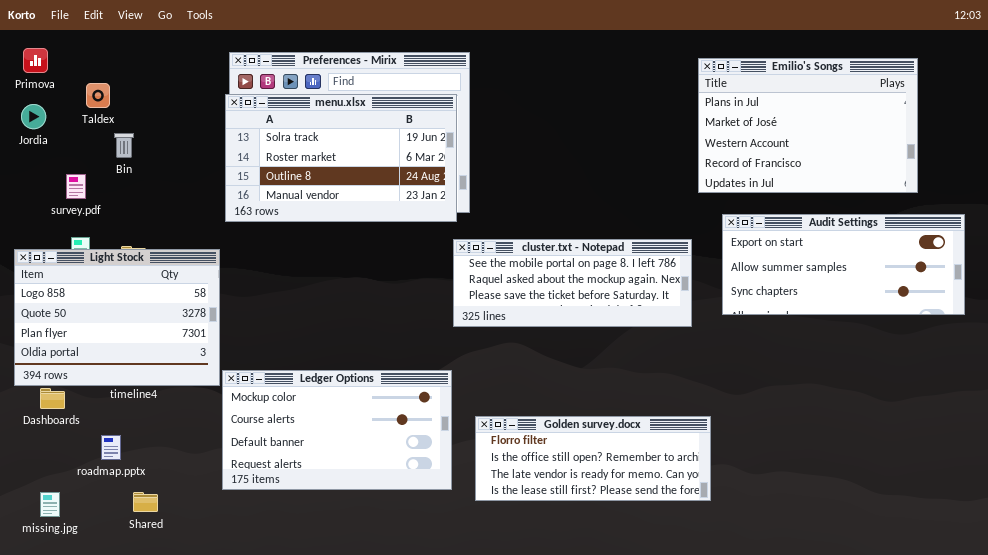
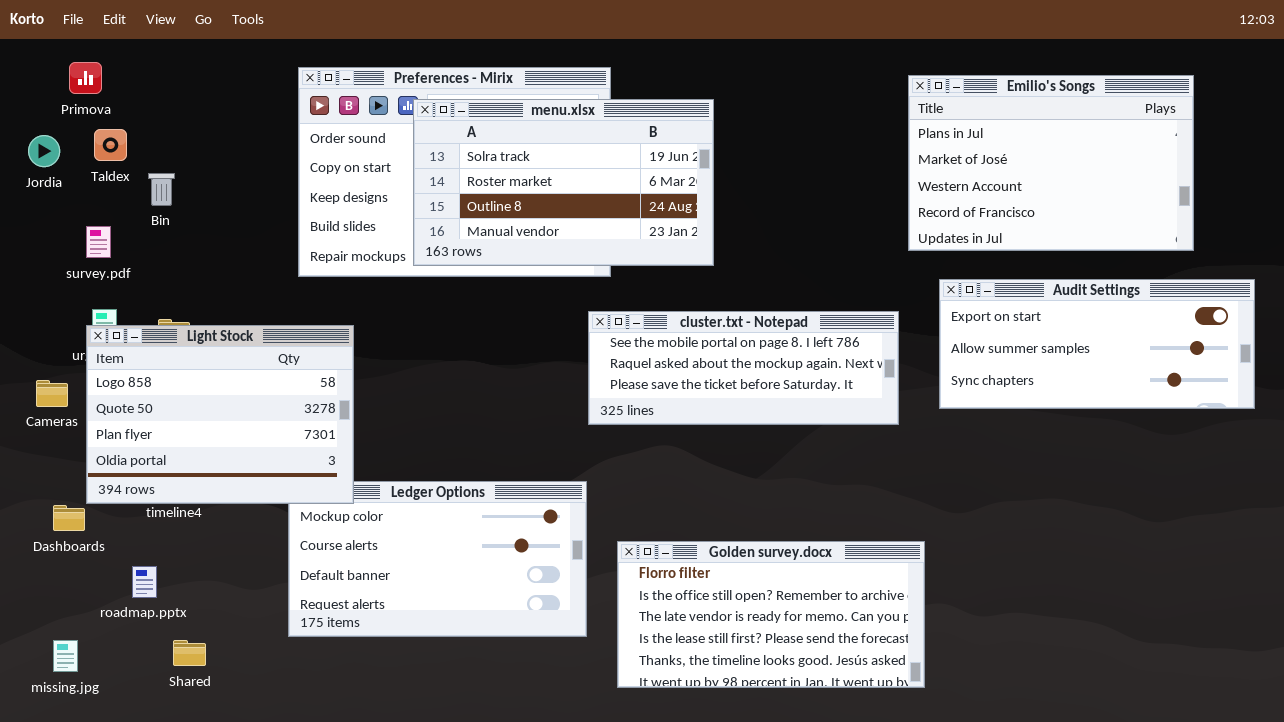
Primova: [23,48,48,73] -> [69,62,102,94], moved
Taldex: [86,83,110,108] -> [94,129,127,161], moved
menu.xlsx: [225,94,457,222] -> [413,99,714,266], moved
Light Stock: [14,249,220,386] -> [86,325,354,504], moved
Golden survey.docx: [475,416,711,501] -> [617,541,925,688], resized

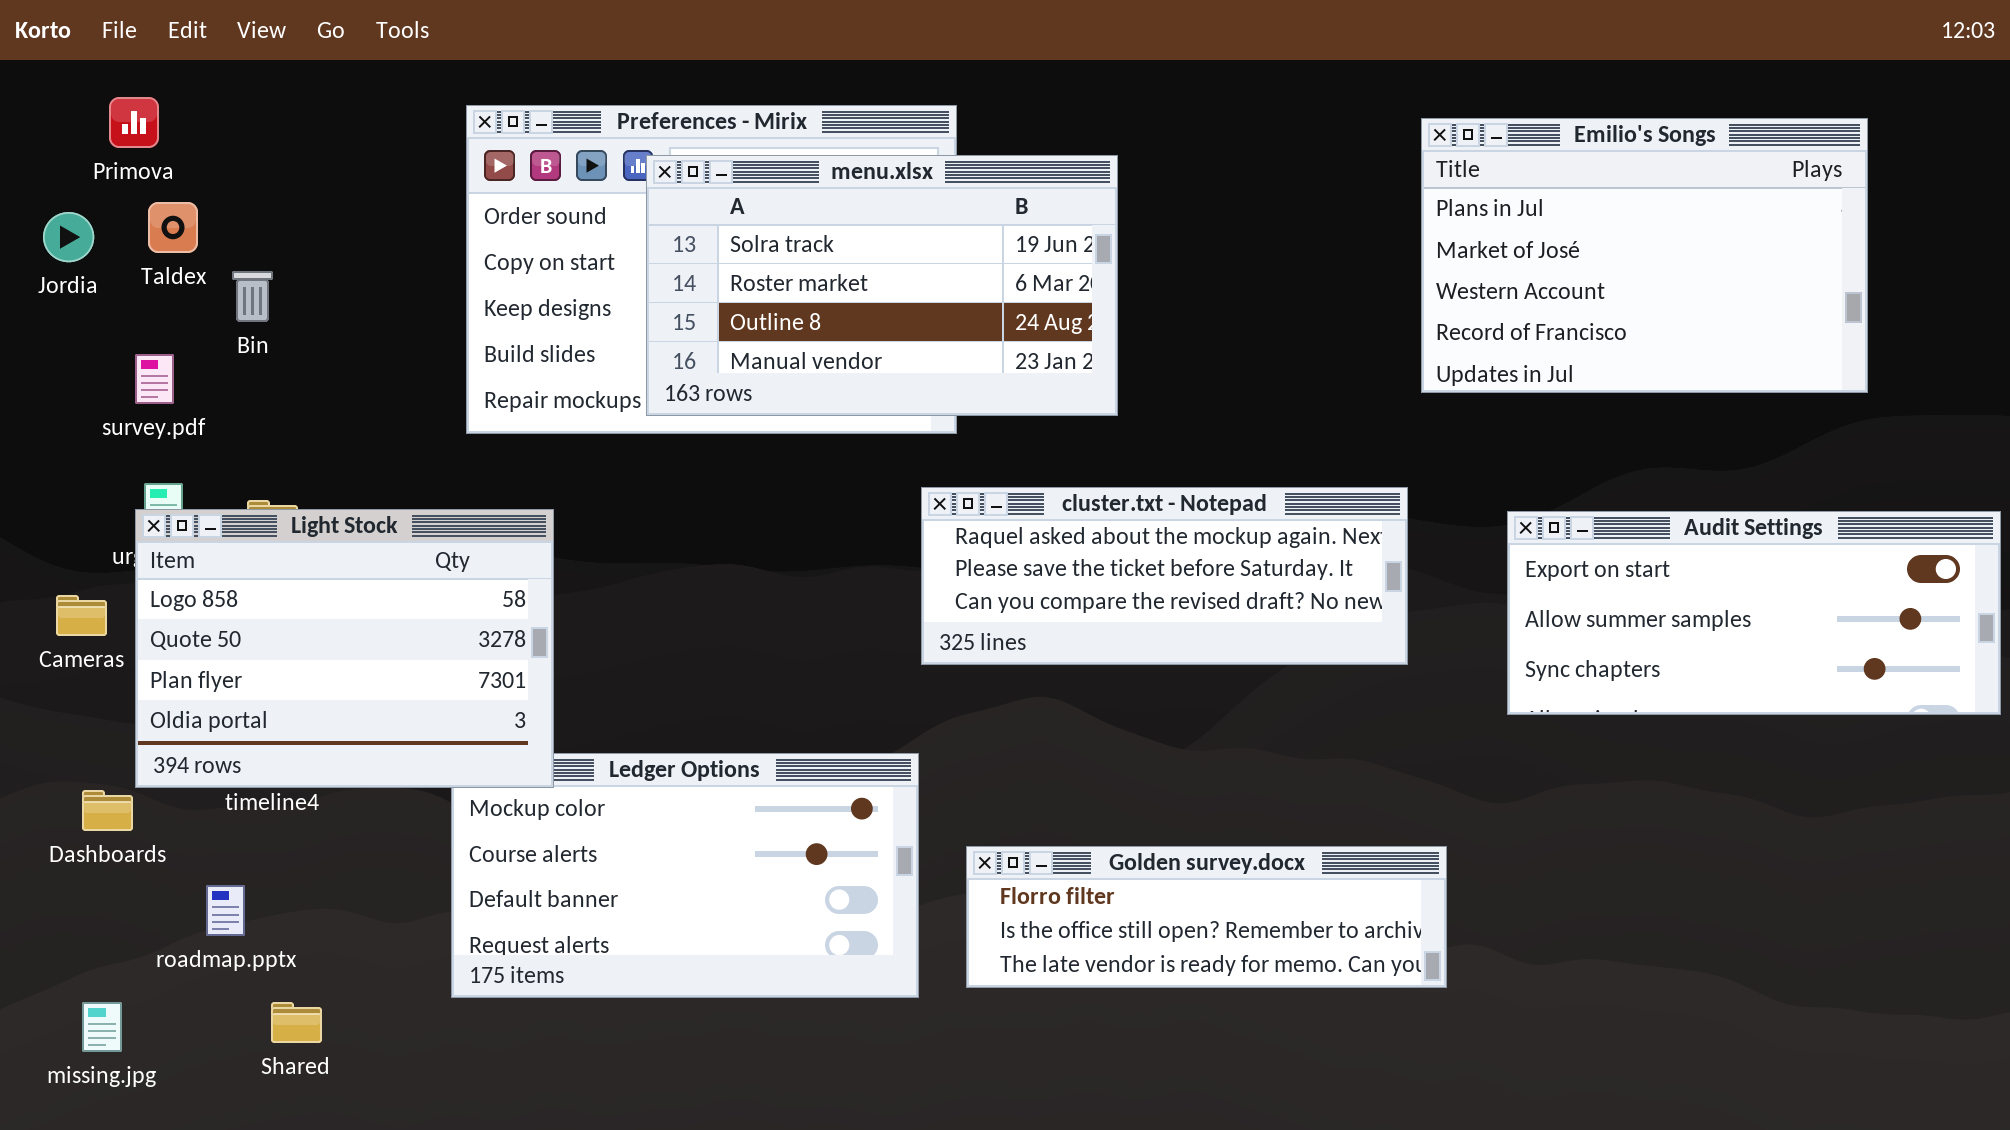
Audit Settings: [939,279,1255,409] -> [1507,511,2001,715], moved
cluster.txt - Notepad: [588,311,899,425] -> [921,487,1408,665], scrolled down 1 row
Golden survey.docx: [617,541,925,688] -> [966,846,1447,988], resized

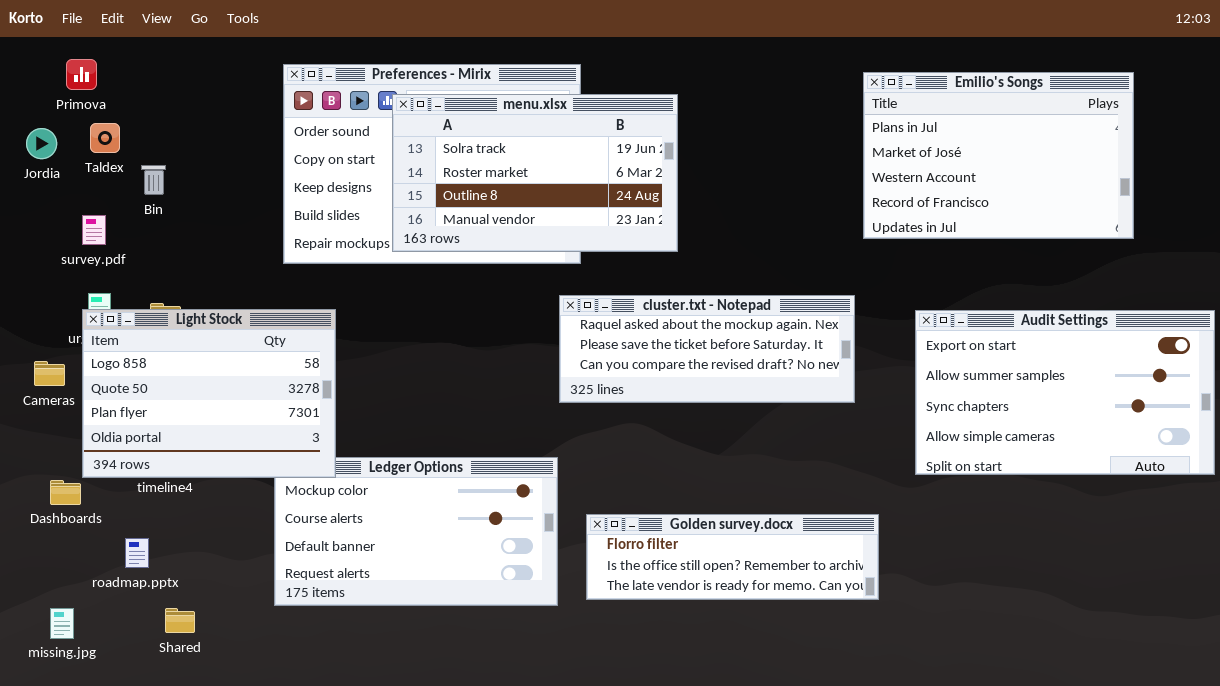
Audit Settings: [1507,511,2001,715] -> [915,310,1215,475], resized

